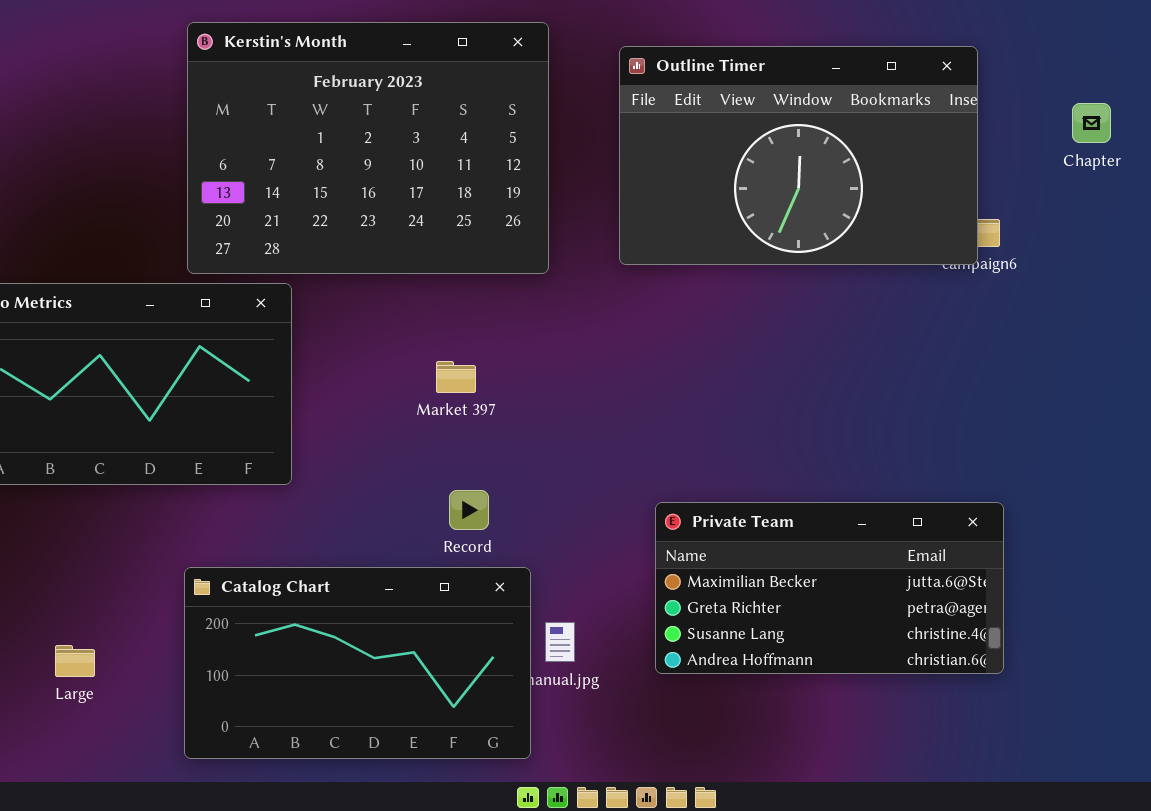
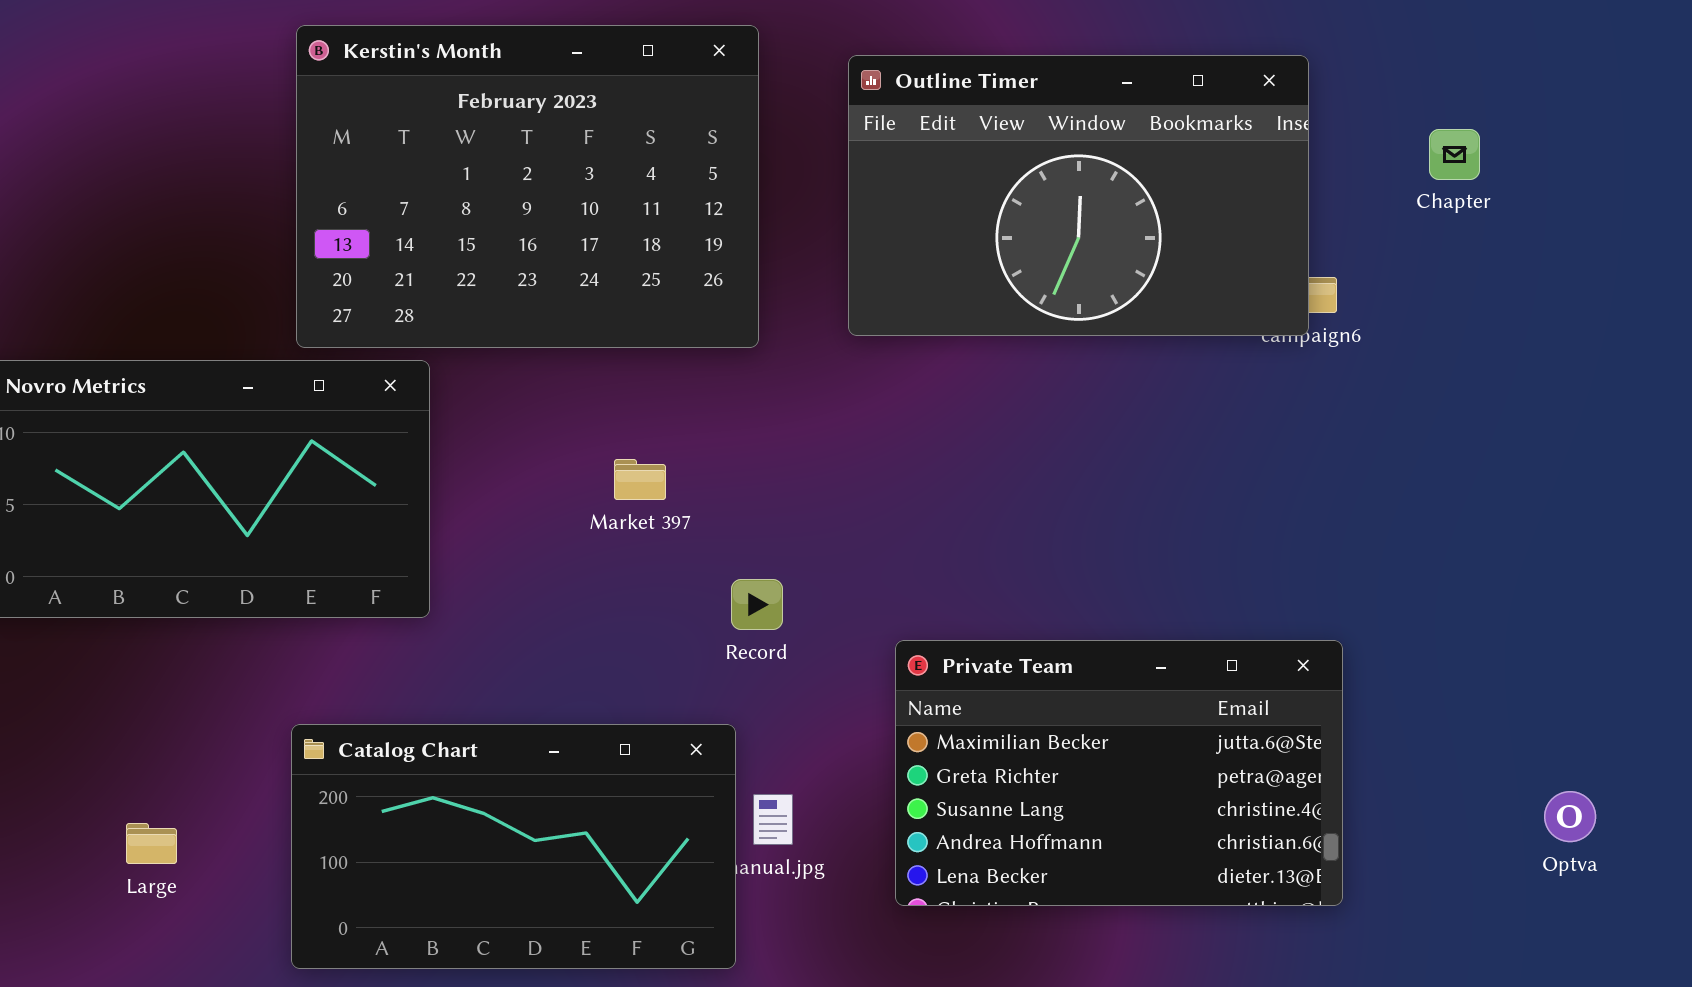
Record: [449,490,489,530] -> [731,579,783,630], moved
Private Team: [655,502,1004,674] -> [895,640,1343,906], resized

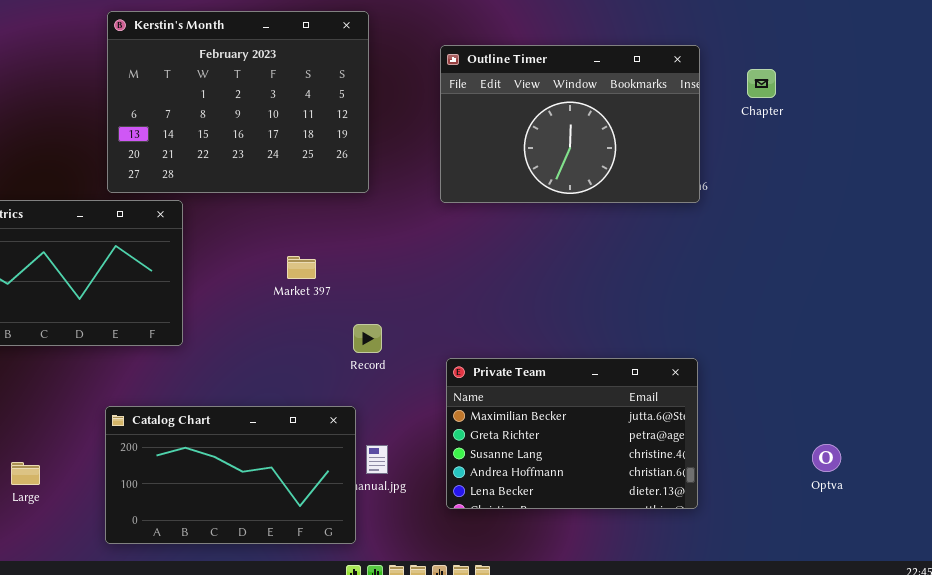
Outline Timer: [848,55,1309,336] -> [440,45,700,203], moved

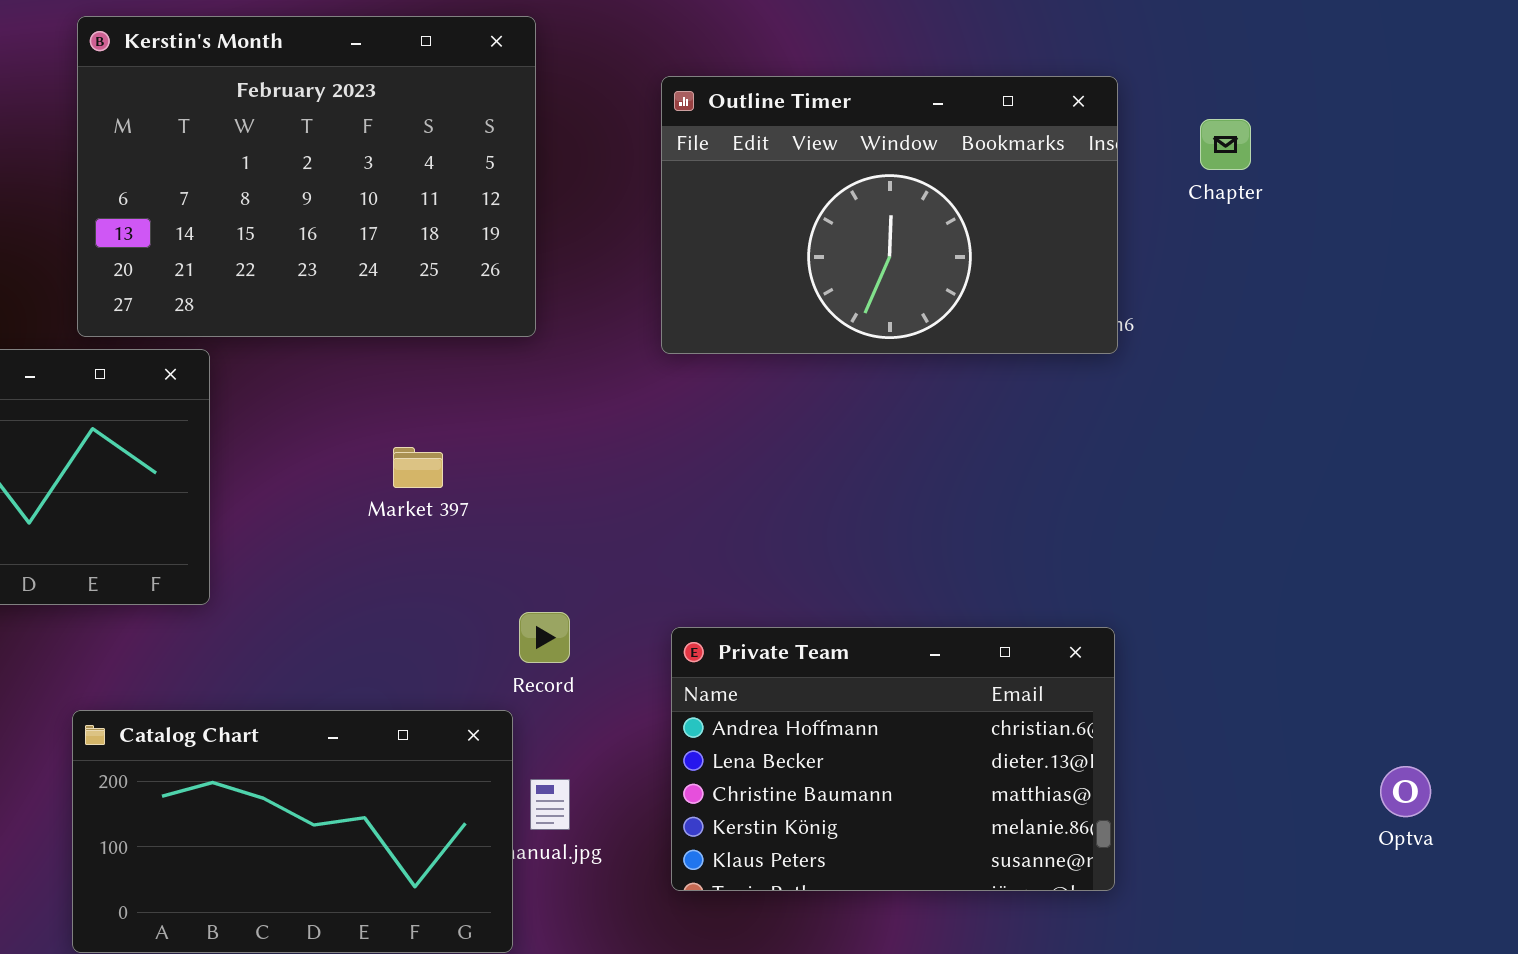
Record: [353,324,382,353] -> [519,612,570,663], moved
Private Team: [446,358,698,509] -> [671,627,1115,891], scrolled down 3 rows
Optva: [812,444,841,472] -> [1380,766,1431,817], moved

